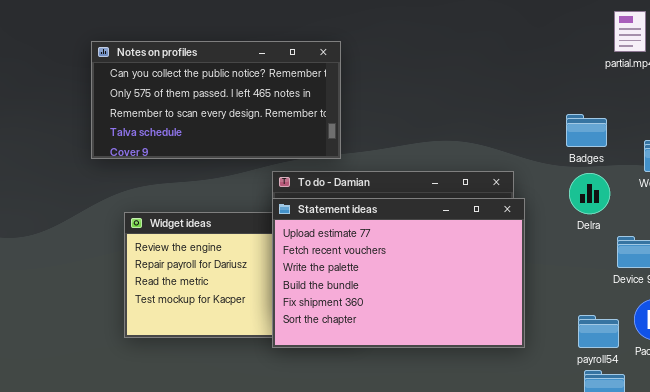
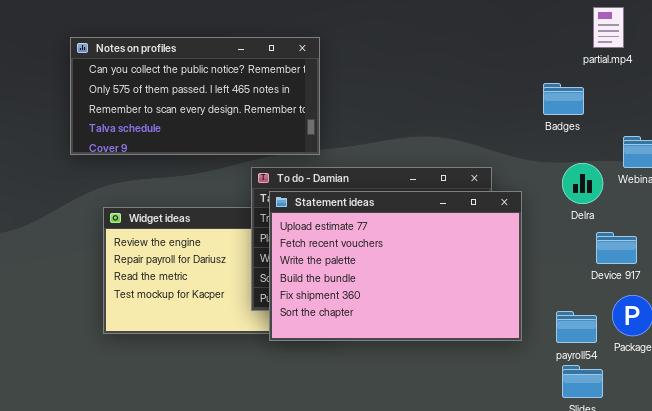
Badges: [566,114,607,147] -> [543,83,584,115], moved
Delra: [569,173,610,214] -> [562,163,603,204], moved
Statement ideas: [272,198,525,348] -> [269,191,522,341], moved

